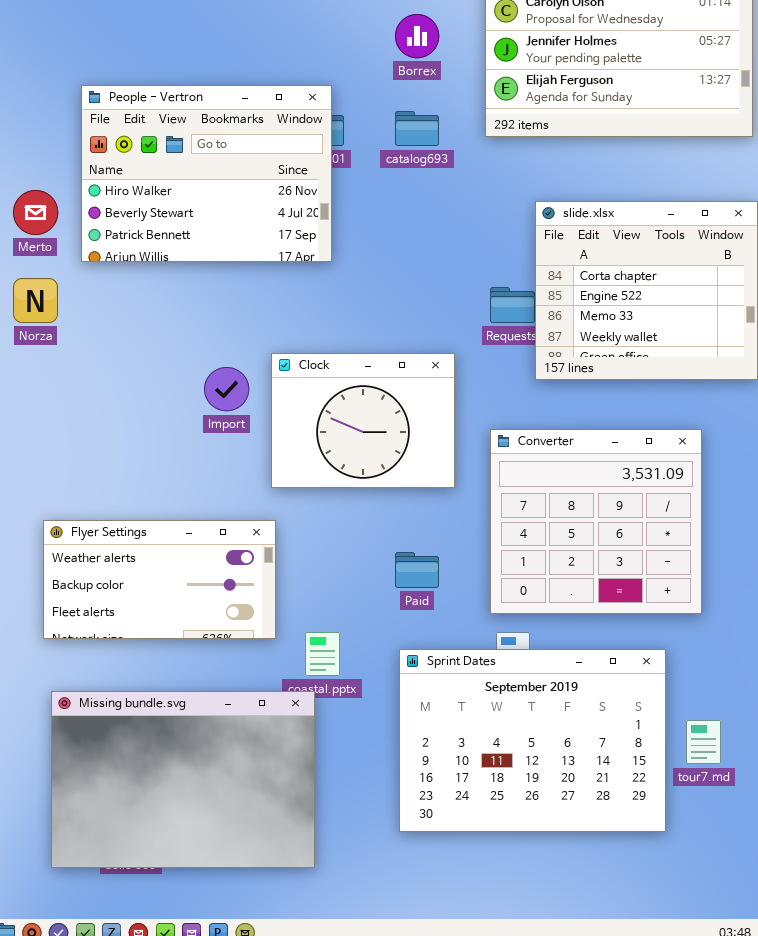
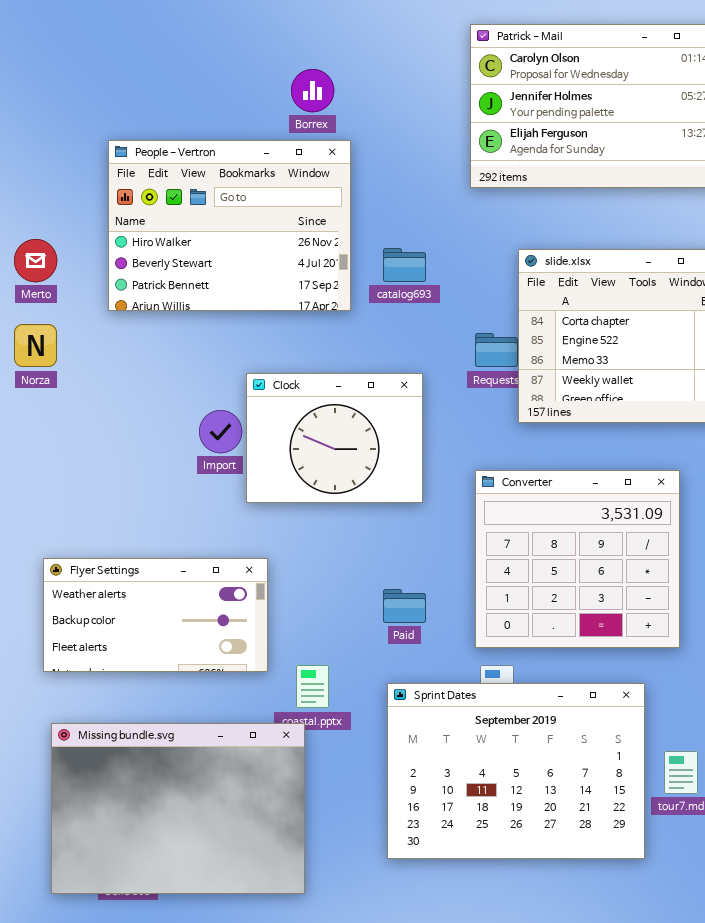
Borrex: [395,14,439,58] -> [291,69,334,112], moved
People - Vertron: [81,85,332,262] -> [108,140,351,311], moved
catalog693: [395,111,439,146] -> [383,248,426,282], moved
Clock: [271,353,455,488] -> [246,373,423,503], moved

